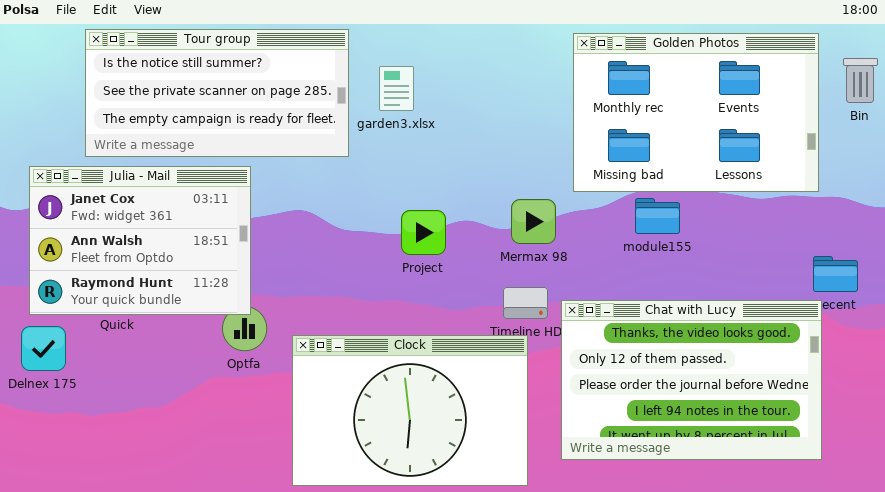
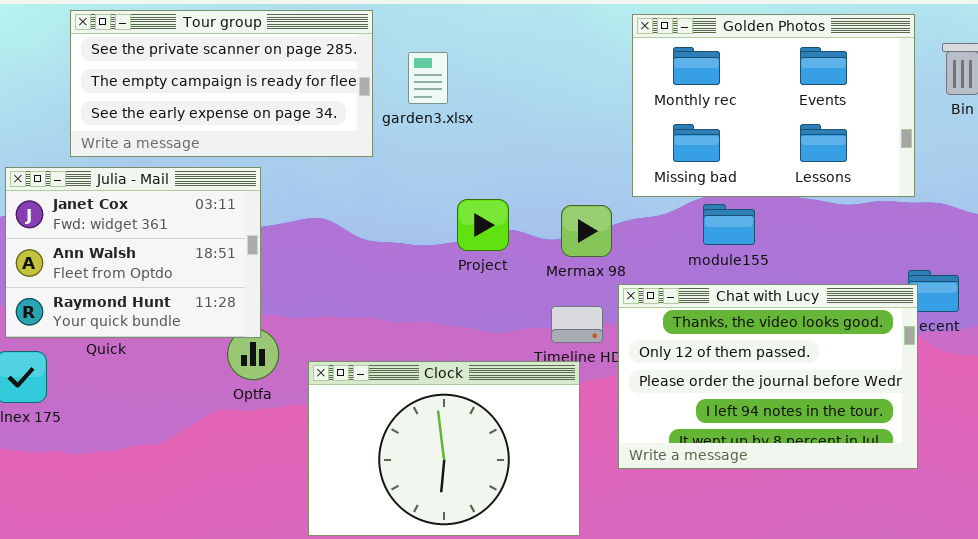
Tour group: [85,29,349,157] -> [70,10,373,157], scrolled down 1 row
Project: [401,210,446,255] -> [457,199,509,251], moved
Chat with Lucy: [561,300,822,460] -> [618,284,918,469], moved

